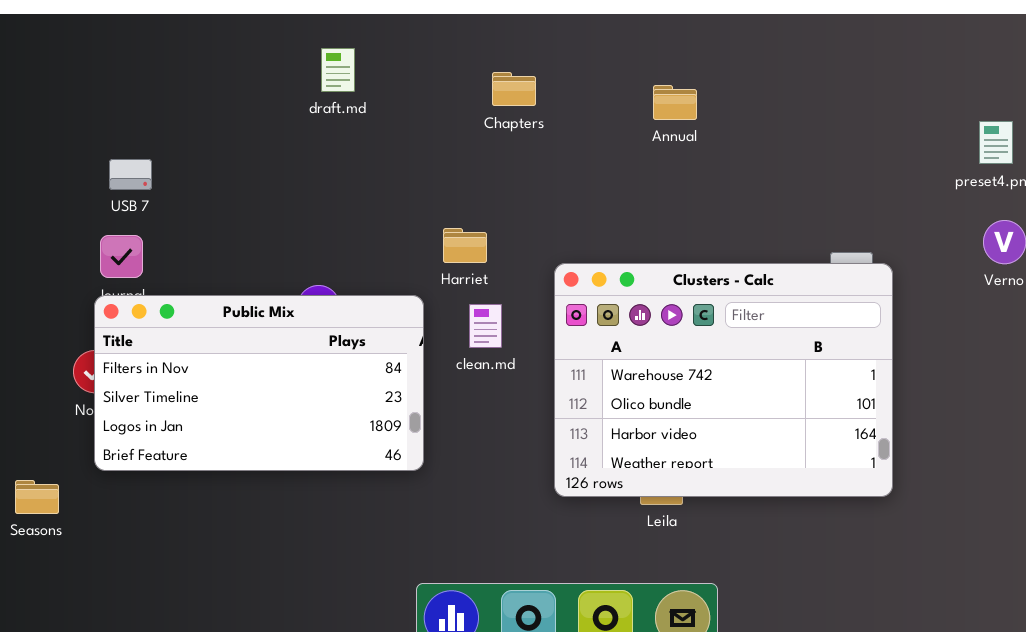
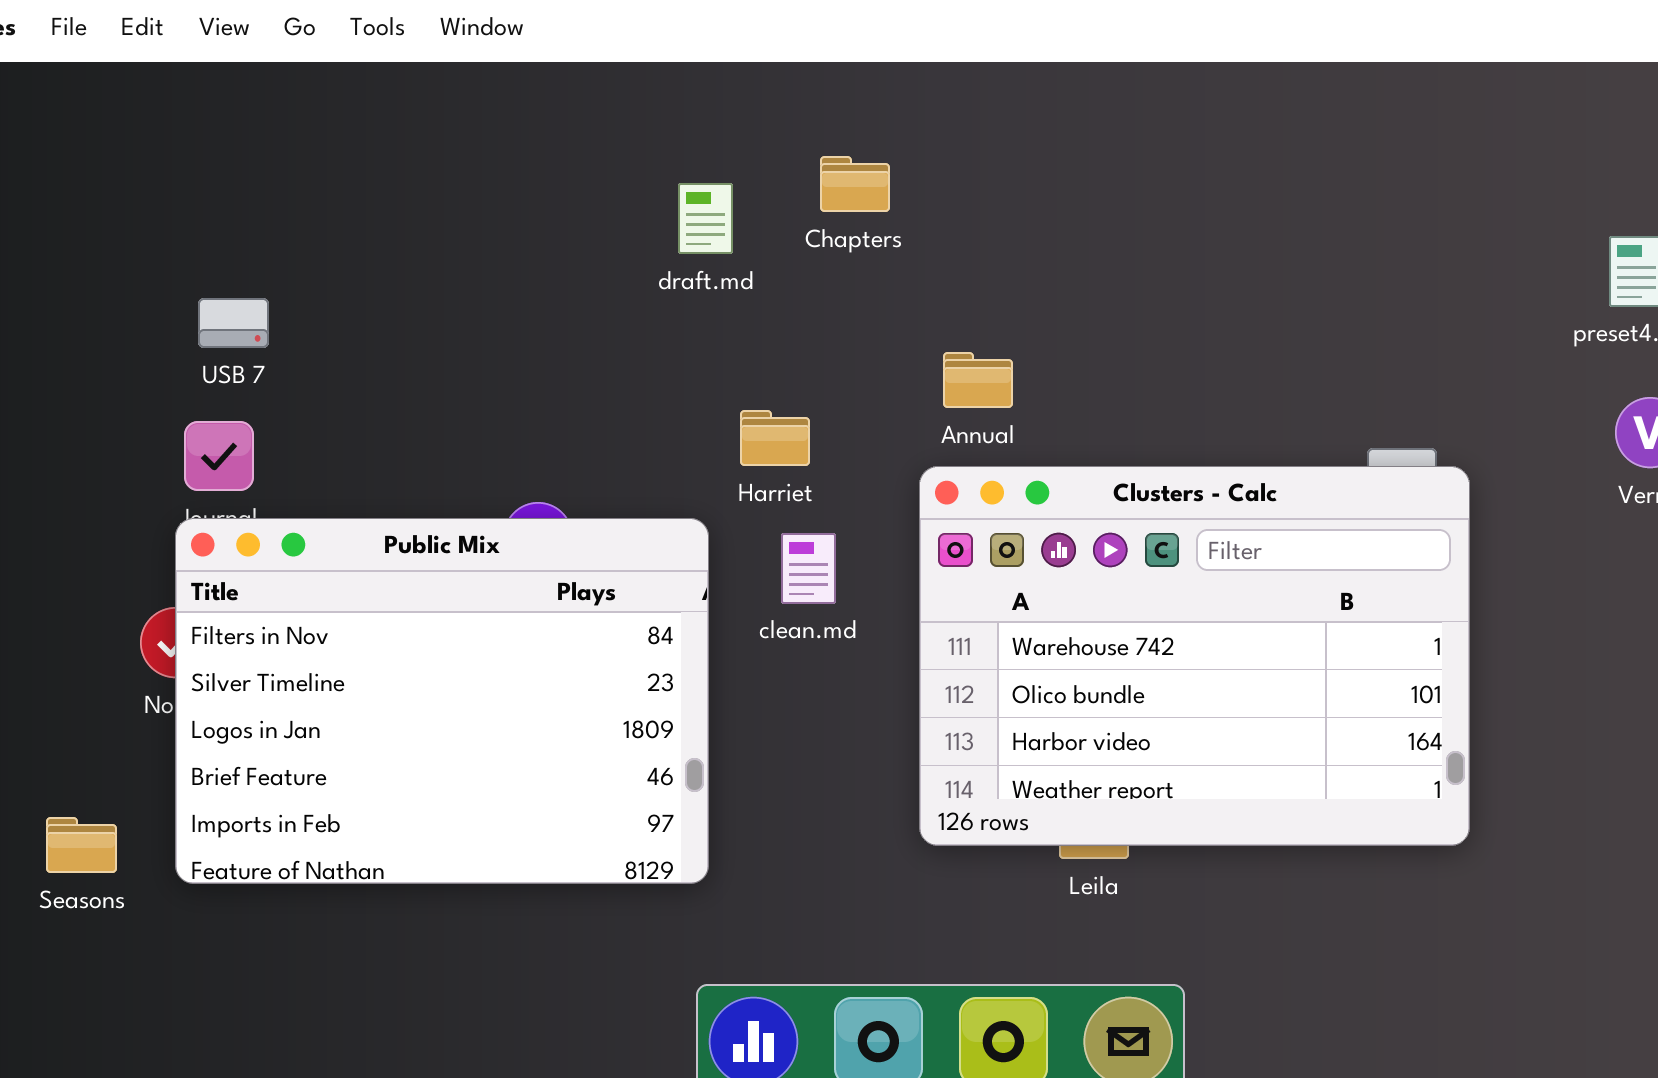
draft.md: [321,48,355,92] -> [678,183,733,254], moved
Annual: [653,85,697,120] -> [943,352,1013,408], moved
Public Mix: [94,295,424,471] -> [175,518,709,884], resized

